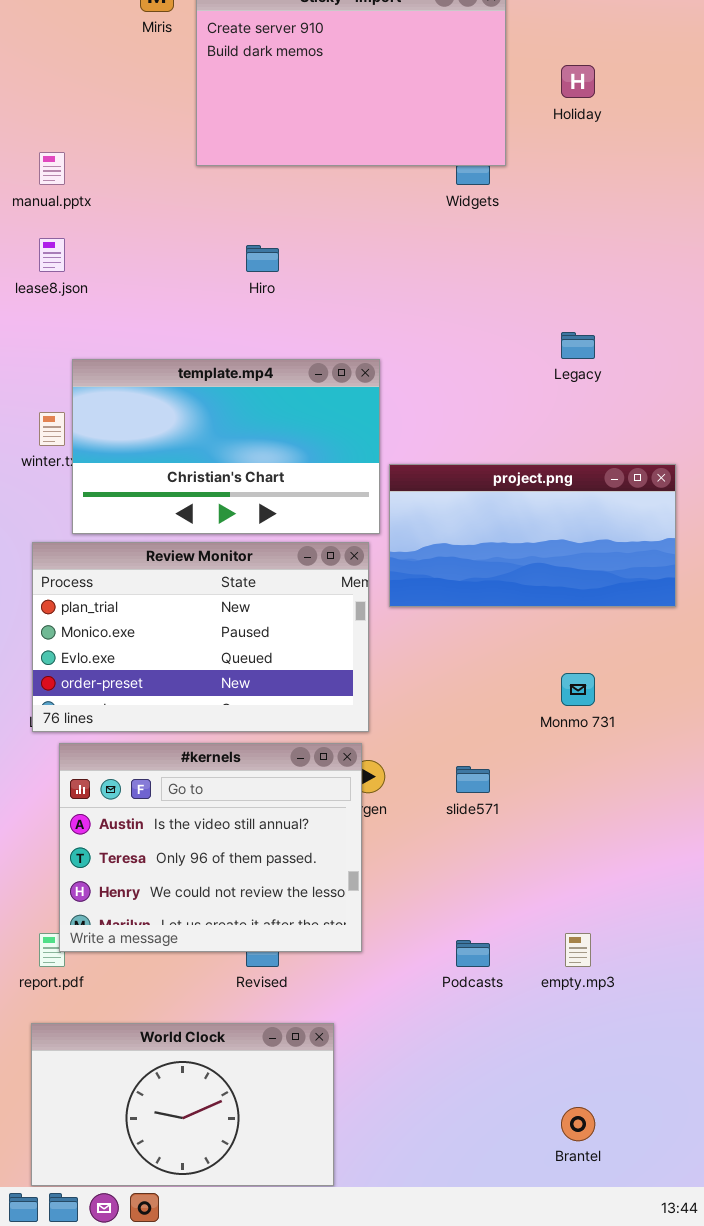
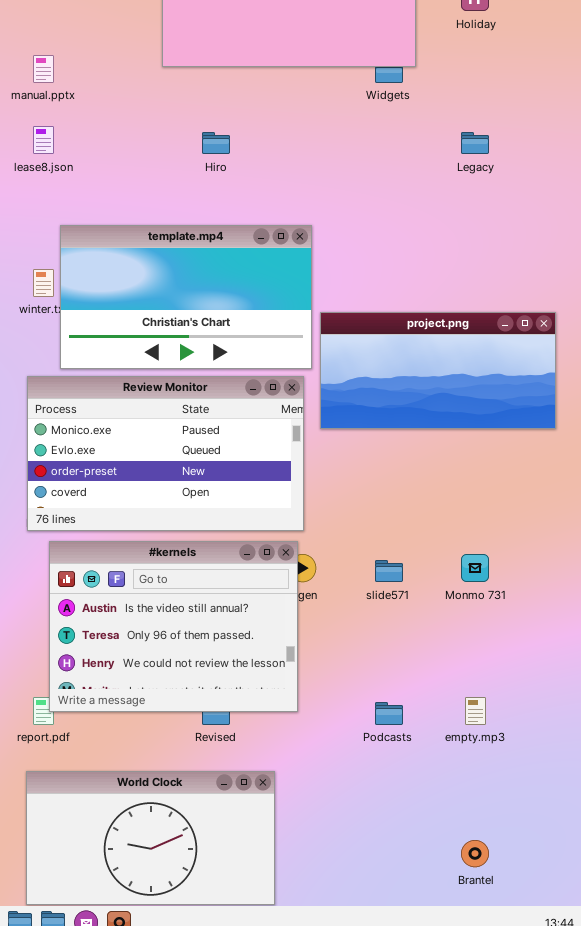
Legacy: [561,332,595,359] -> [461,132,489,154], moved
Review Monitor: [32,542,369,732] -> [27,376,304,531], scrolled down 1 row
Monmo 731: [561,673,595,706] -> [461,554,489,582], moved

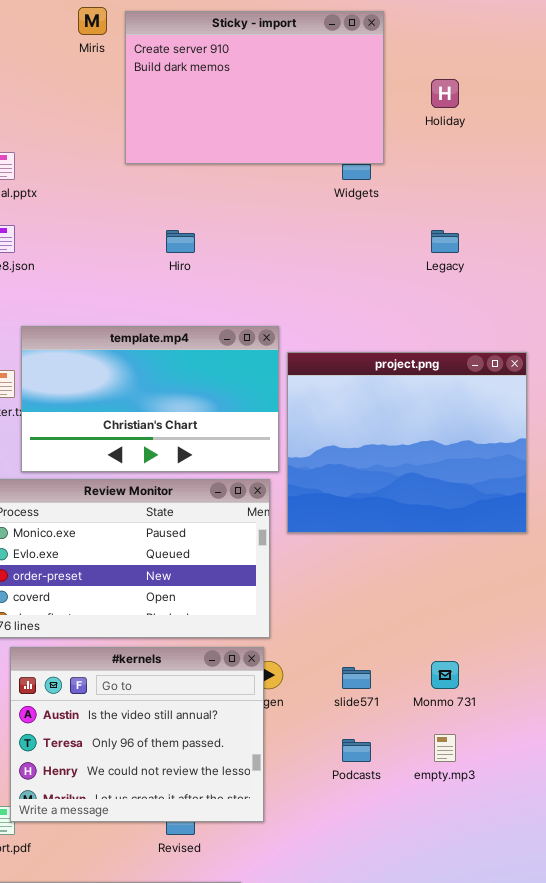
project.png: [320,312,556,429] -> [287,352,527,533], resized
empty.mp3: [465,697,486,725] -> [434,734,456,762], moved
Podcasts: [375,702,403,725] -> [342,739,371,762], moved

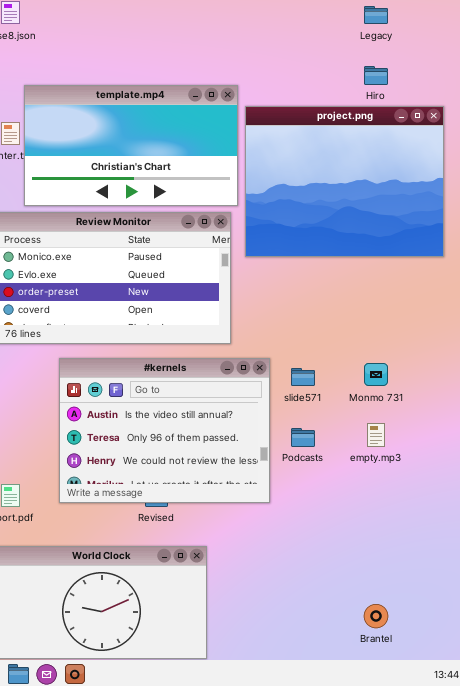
Hiro: [166,230,195,253] -> [364,66,388,85], moved
#kernels: [10,647,264,822] -> [59,358,270,503], moved

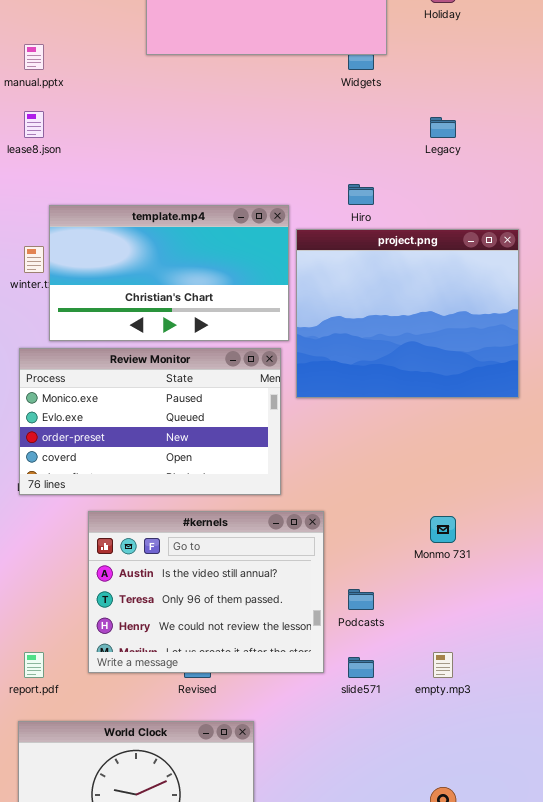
Hiro: [364,66,388,85] -> [348,184,374,205], moved
slide571: [291,368,315,386] -> [348,657,374,678], moved
empty.mp3: [367,423,385,447] -> [433,652,453,678], moved

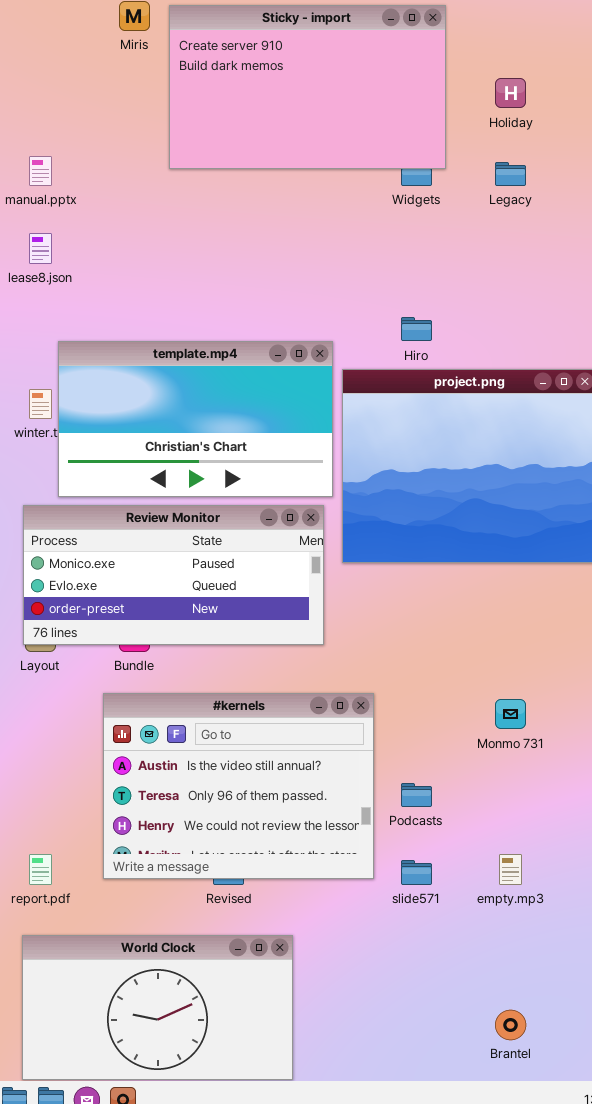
Legacy: [430,117,456,138] -> [495,162,526,186], moved
Review Monitor: [19,348,281,495] -> [23,505,324,645], resized

